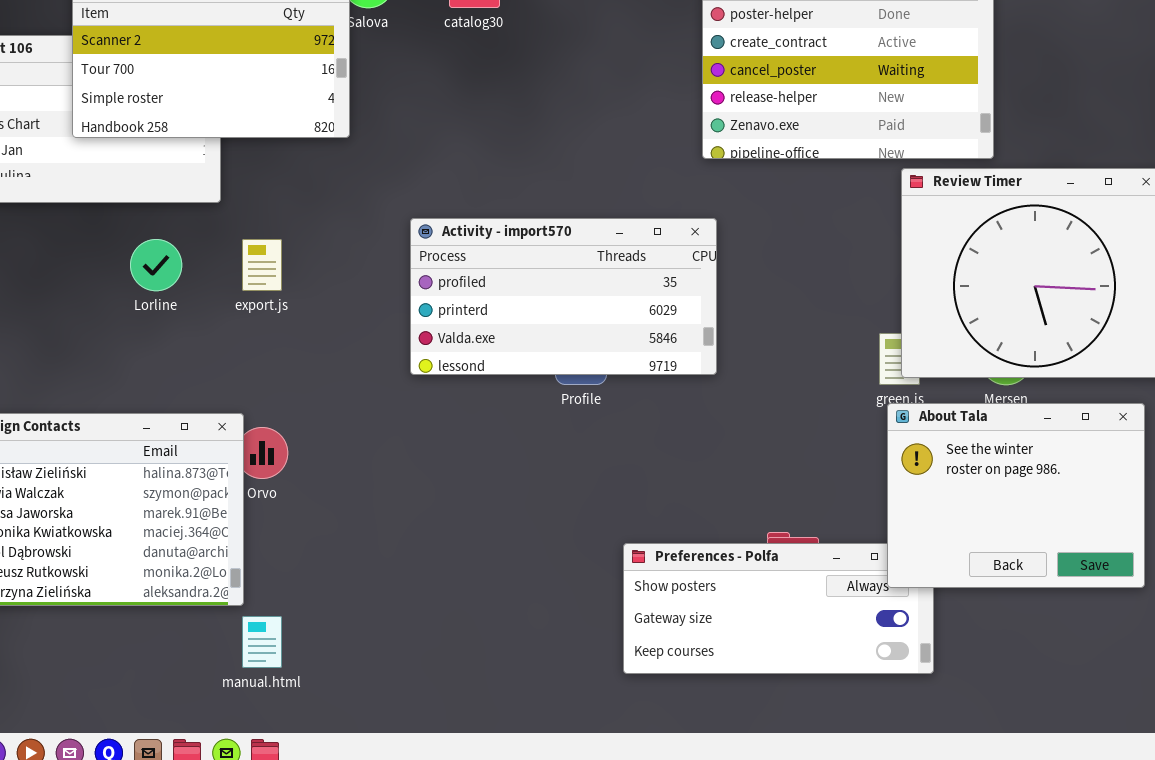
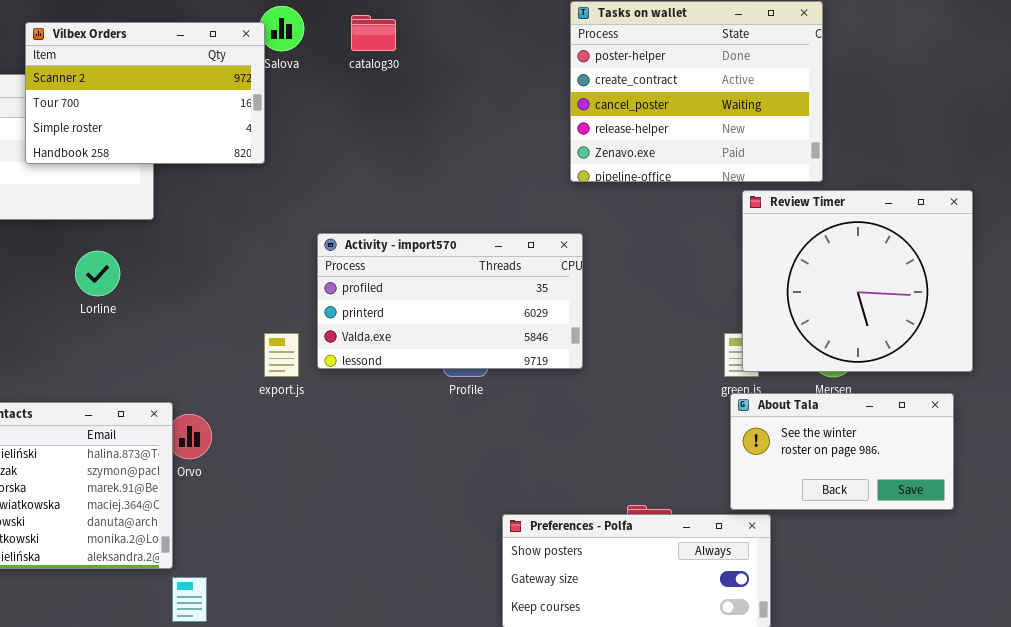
export.js: [242,239,282,291] -> [264,333,299,377], moved
About Tala: [887,403,1145,588] -> [730,393,954,510], resized

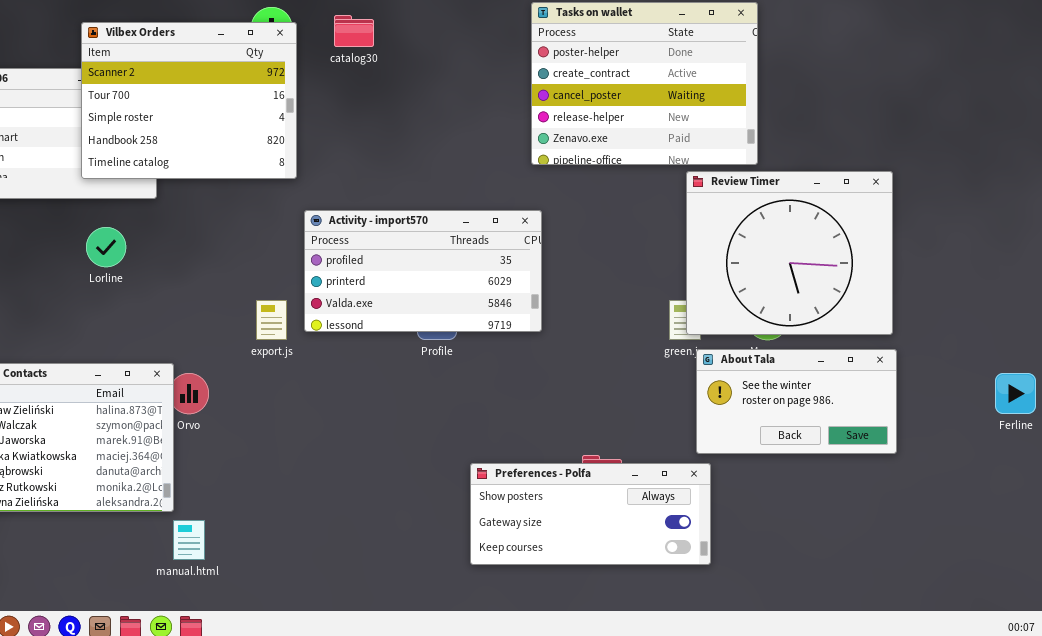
Vilbex Orders: [25,22,265,164] -> [81,22,297,179], moved, resized
About Tala: [730,393,954,510] -> [696,349,897,454], moved

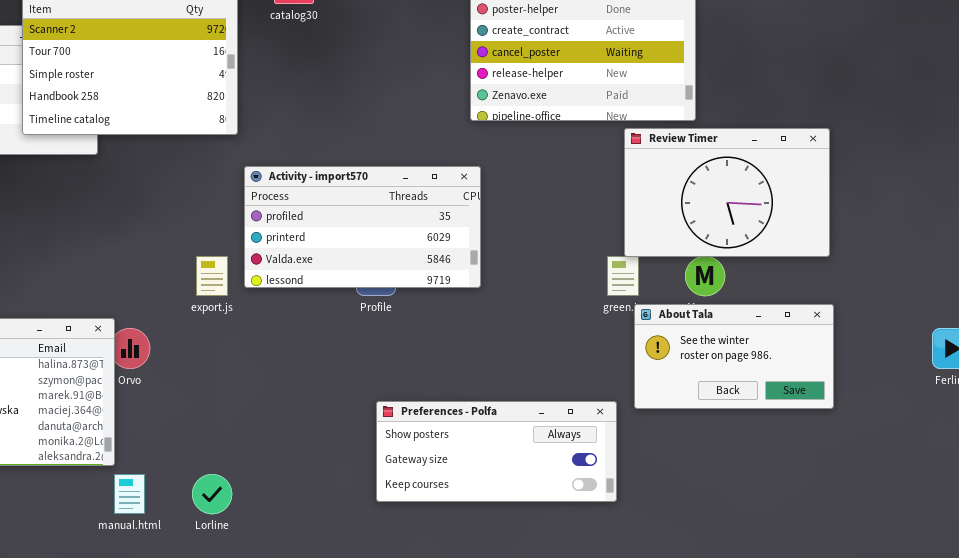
Review Timer: [686,171,893,335] -> [624,128,830,257], resized
Lorline: [86,227,126,267] -> [192,474,232,514], moved
Preferences - Polfa: [470,463,711,565] -> [376,401,617,502], moved

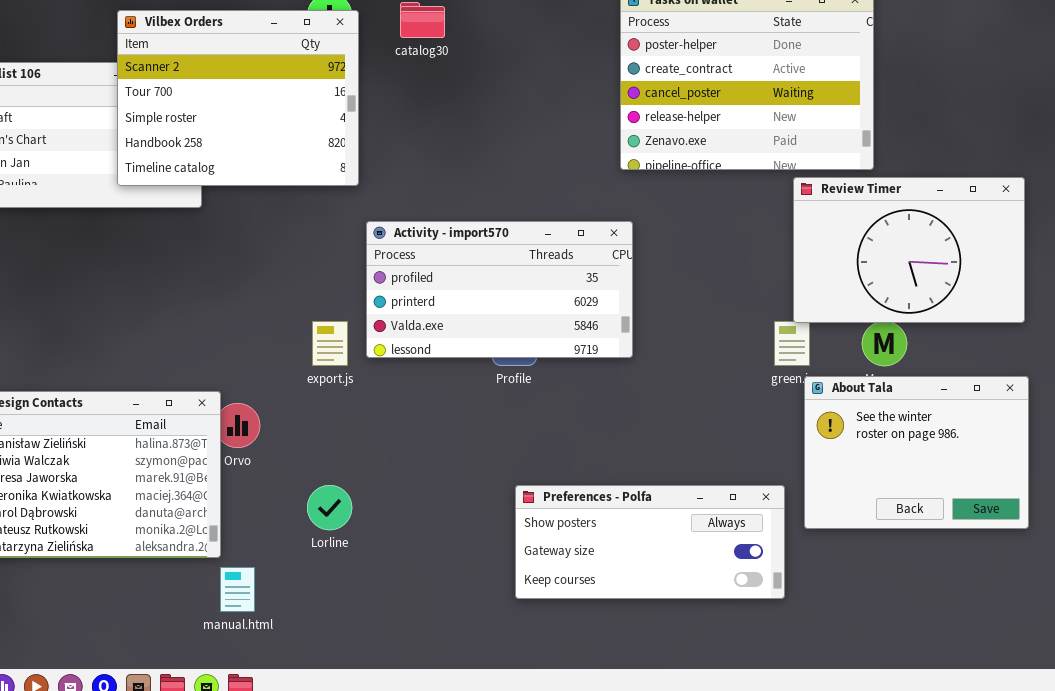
About Tala: [634,304,834,409] -> [804,376,1029,529], resized
Lorline: [192,474,232,514] -> [307,485,352,530], moved

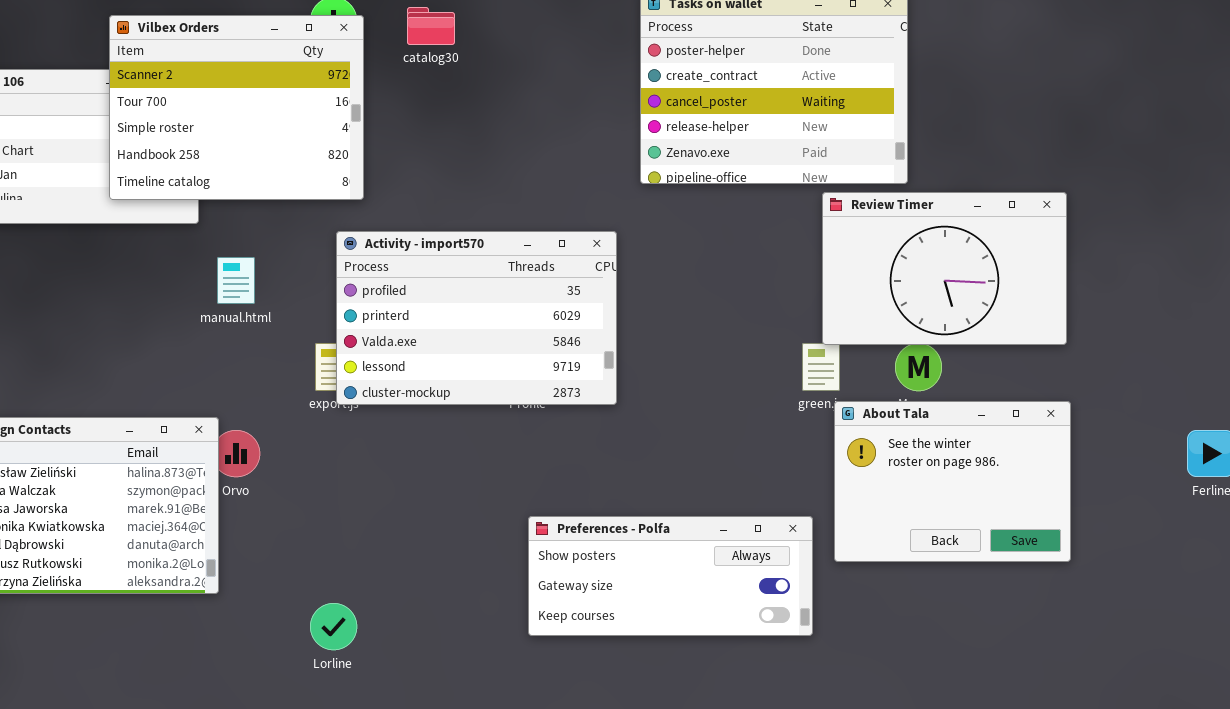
Activity - import570: [366,221,633,358] -> [336,231,617,405], moved, resized
Lorline: [307,485,352,530] -> [310,603,357,650], moved
manual.html: [220,567,255,612] -> [217,257,255,304], moved

